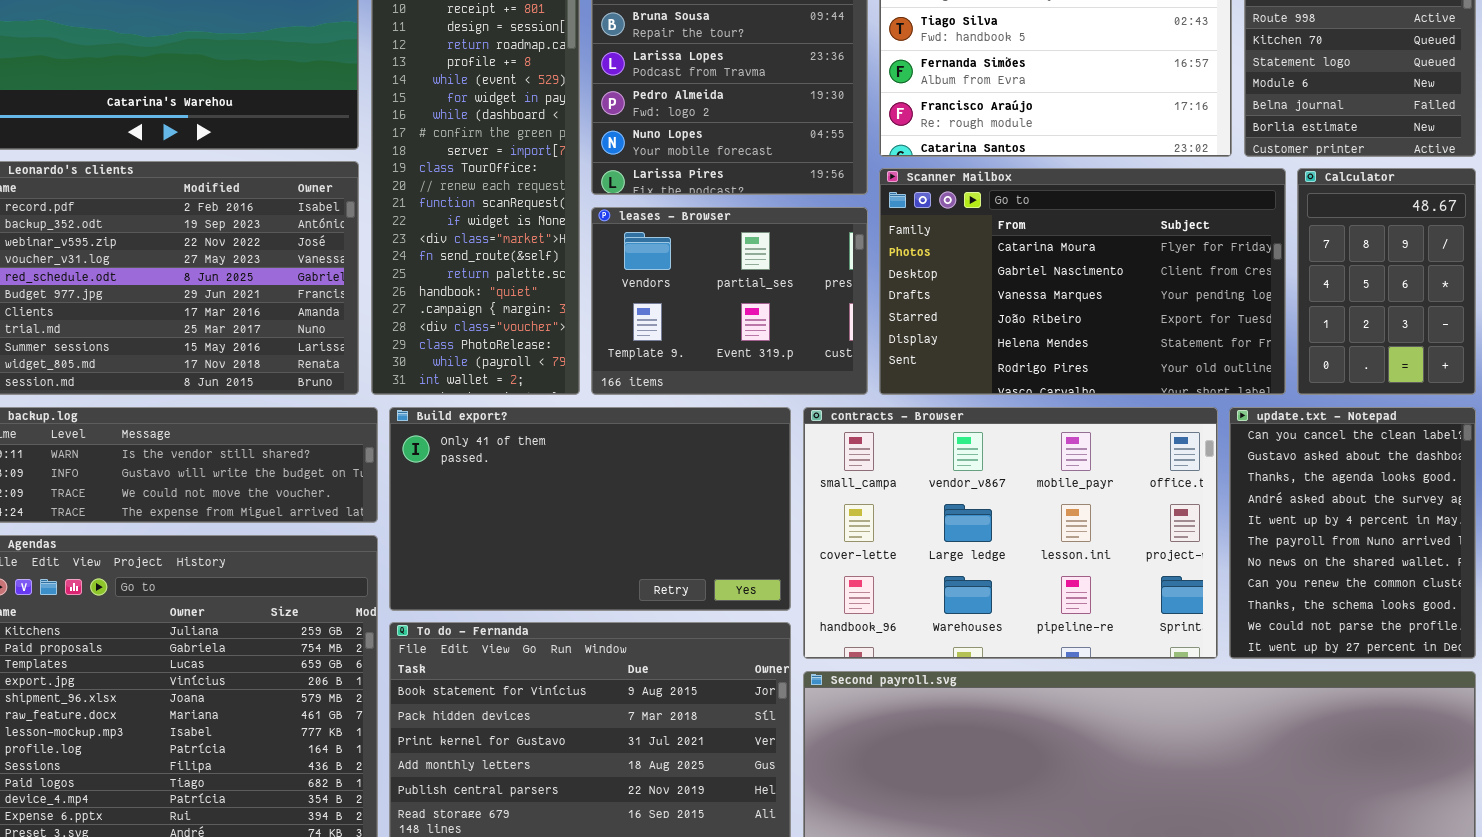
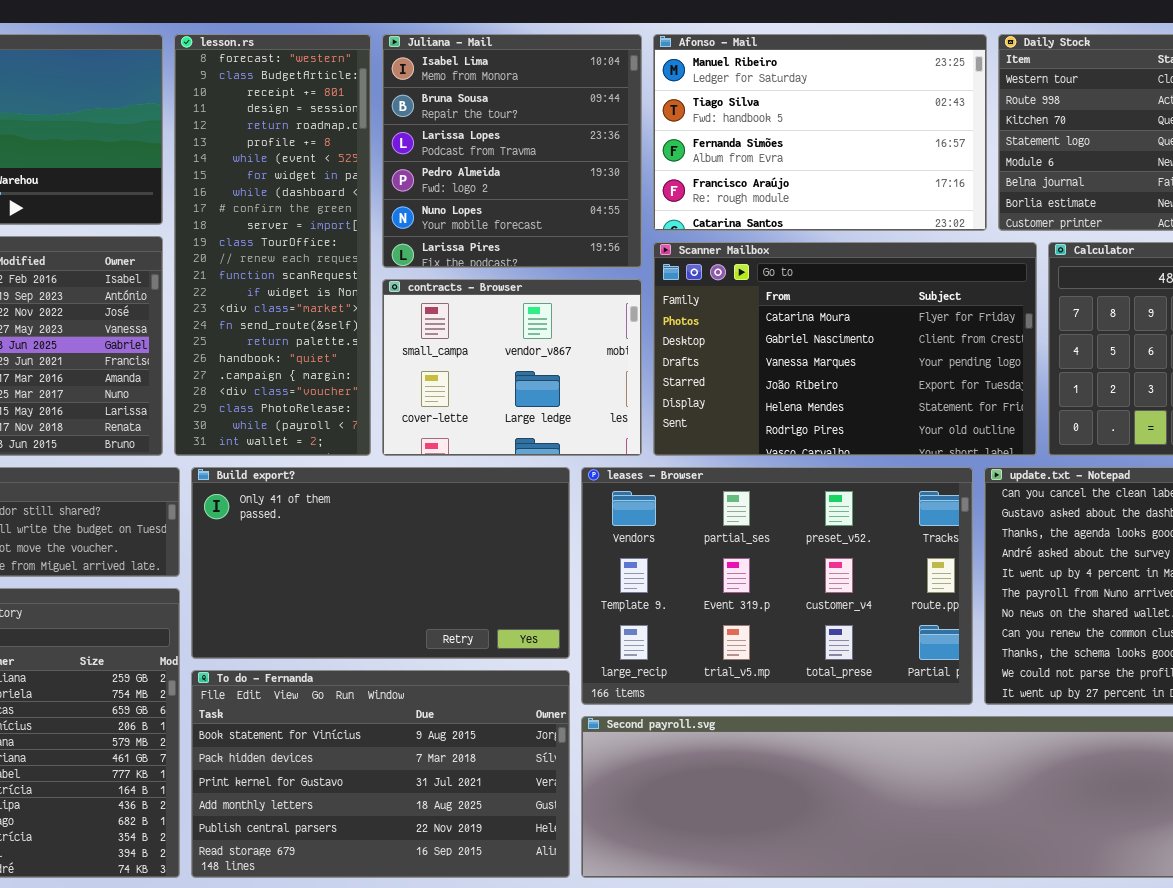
leases - Browser: [591,207,868,395] -> [581,467,973,705], moved, resized
contracts - Browser: [803,407,1218,659] -> [382,279,642,456], moved, resized

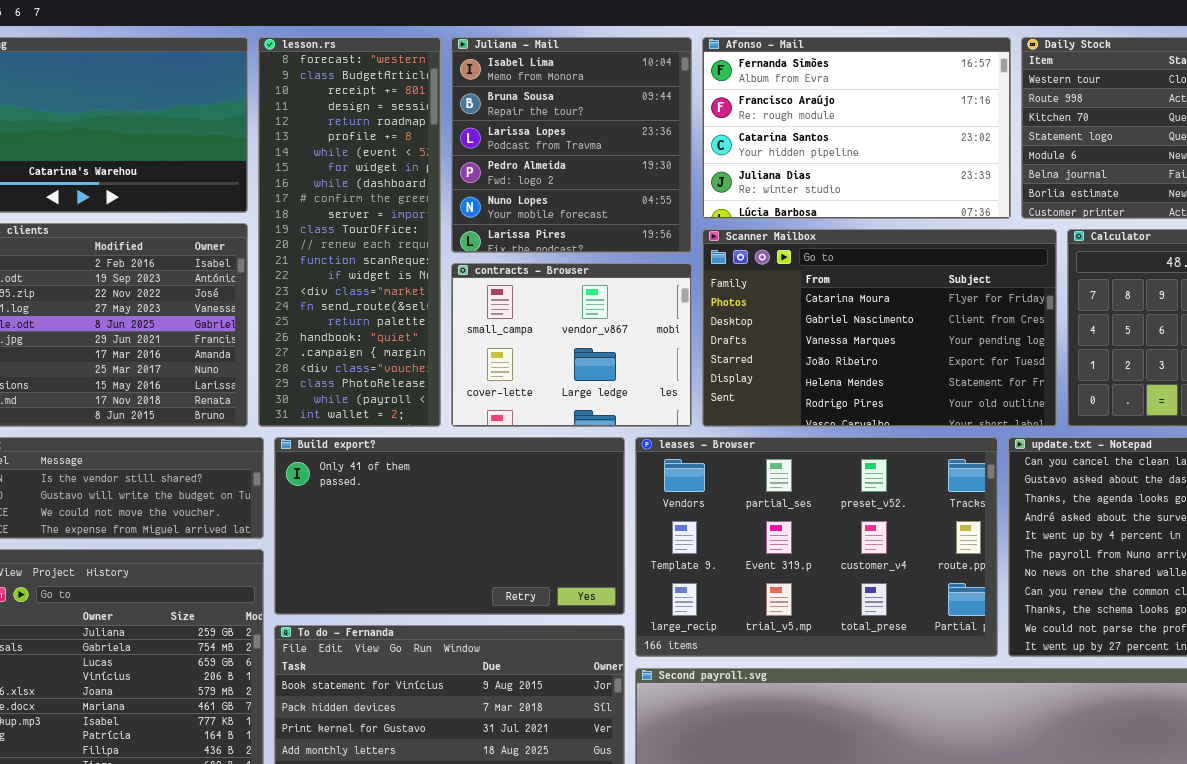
Afonso - Mail: [653,34,987,231] -> [702,37,1011,219], scrolled down 2 rows

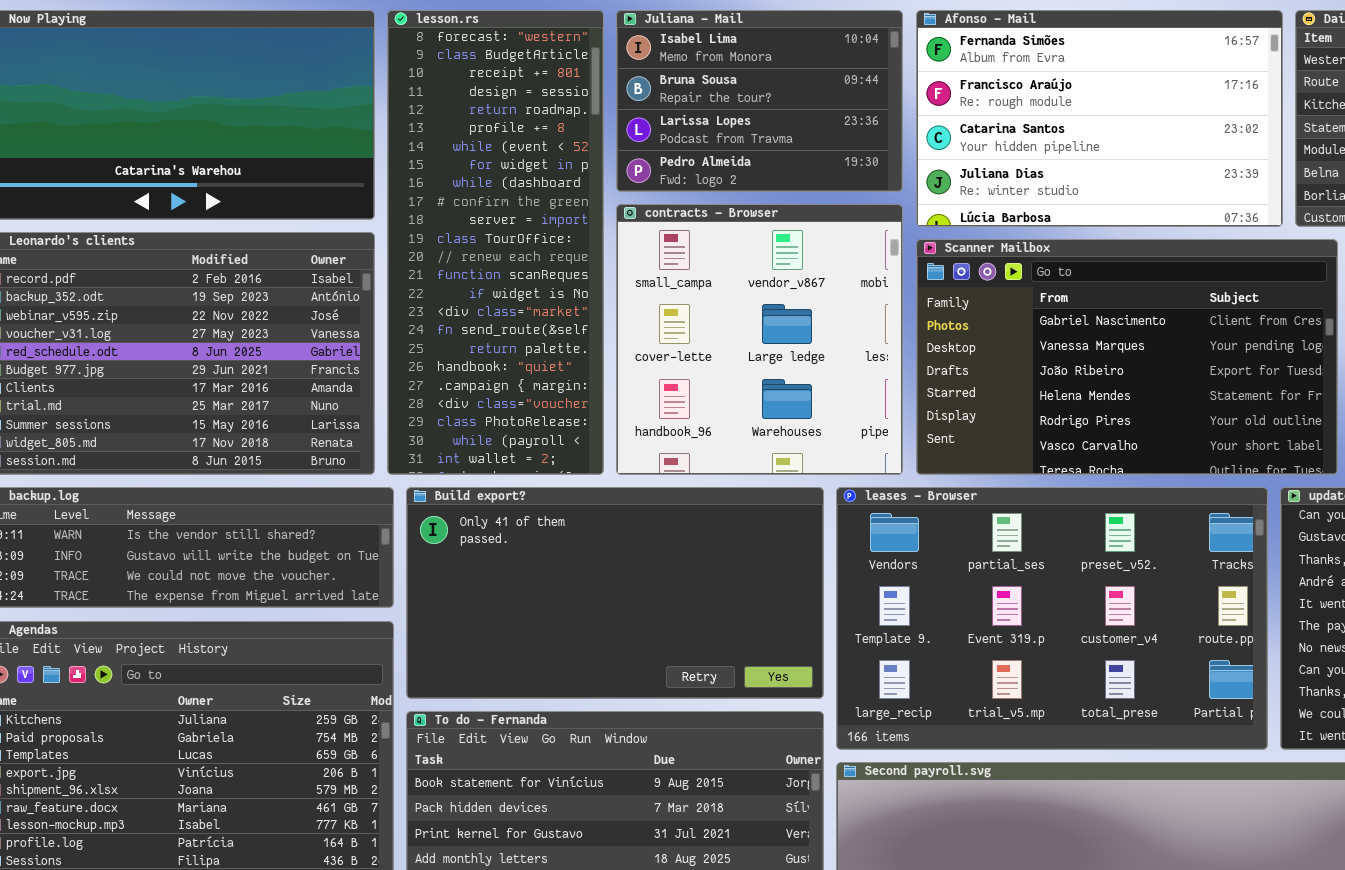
Juliana - Mail: [451,37,692,253] -> [616,10,903,192], resized
Scanner Mailbox: [702,229,1057,427] -> [916,239,1338,475], scrolled down 1 row
contracts - Browser: [451,263,692,427] -> [616,204,903,475], resized

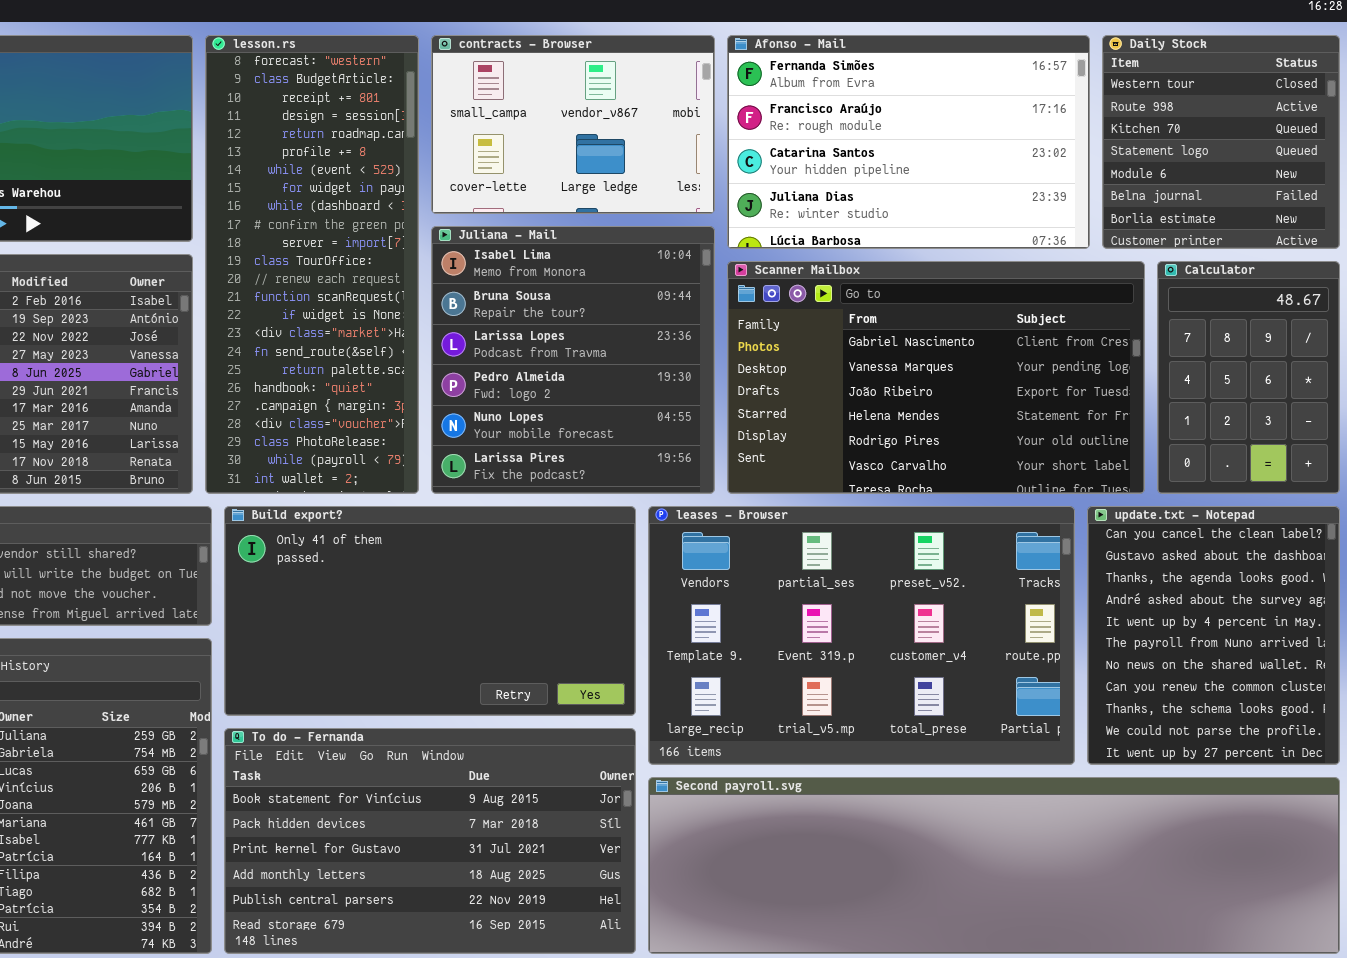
Juliana - Mail: [616,10,903,192] -> [431,226,715,494], moved, resized
contracts - Browser: [616,204,903,475] -> [431,35,715,214], moved, resized

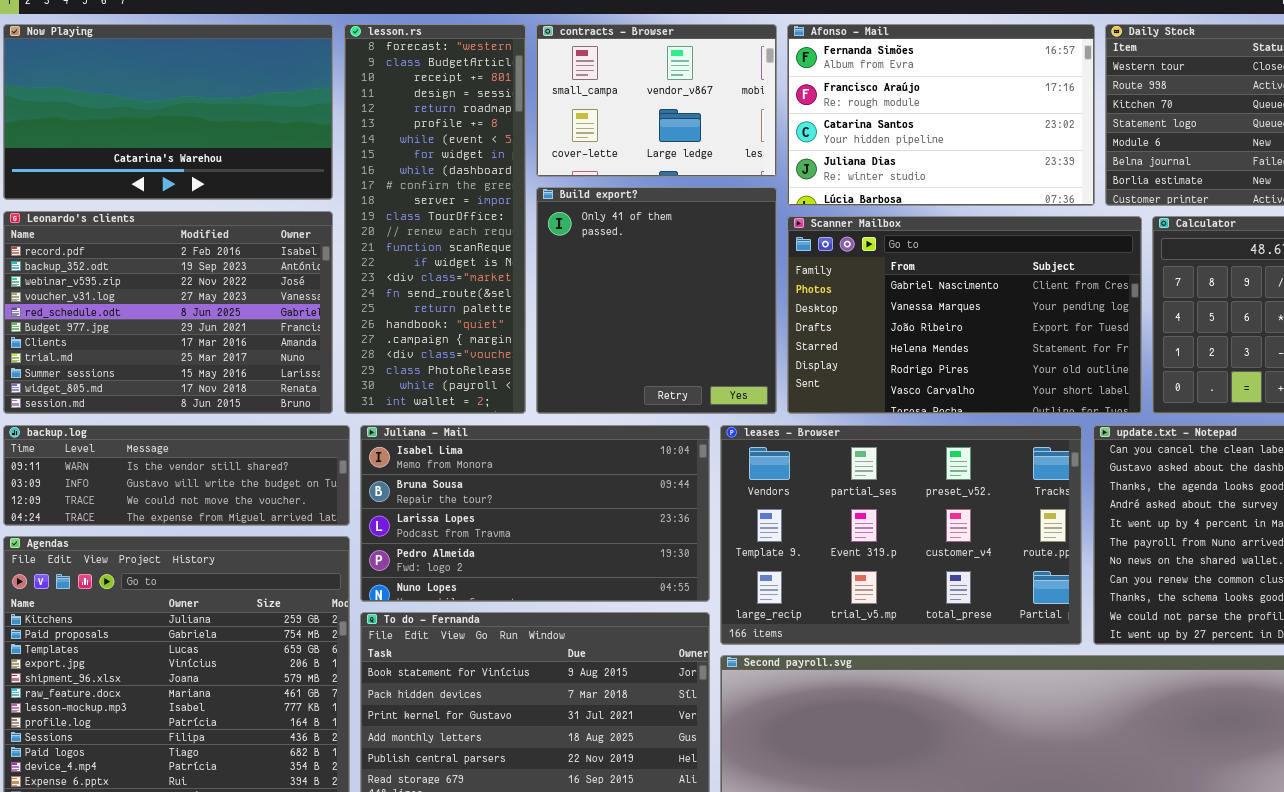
Juliana - Mail: [431,226,715,494] -> [360,425,710,602], moved, resized
Build export?: [224,506,636,716] -> [536,187,777,414], moved, resized

